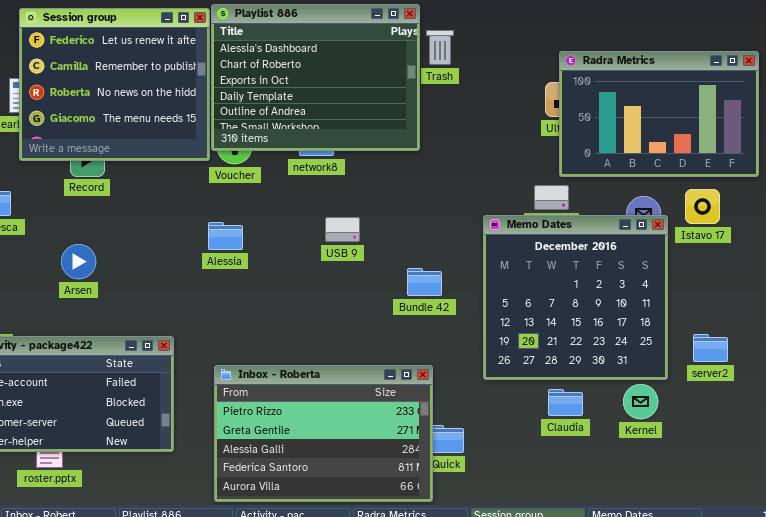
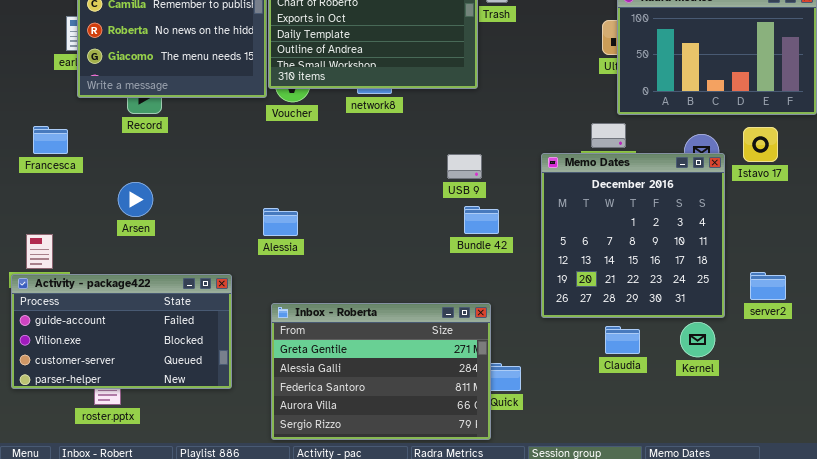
USB 9: [325,217,360,242] -> [447,154,482,179], moved
Alessia: [208,222,243,250] -> [263,208,298,236], moved
Inbox - Roberta: [214,365,433,502] -> [271,303,491,440], scrolled down 1 row

